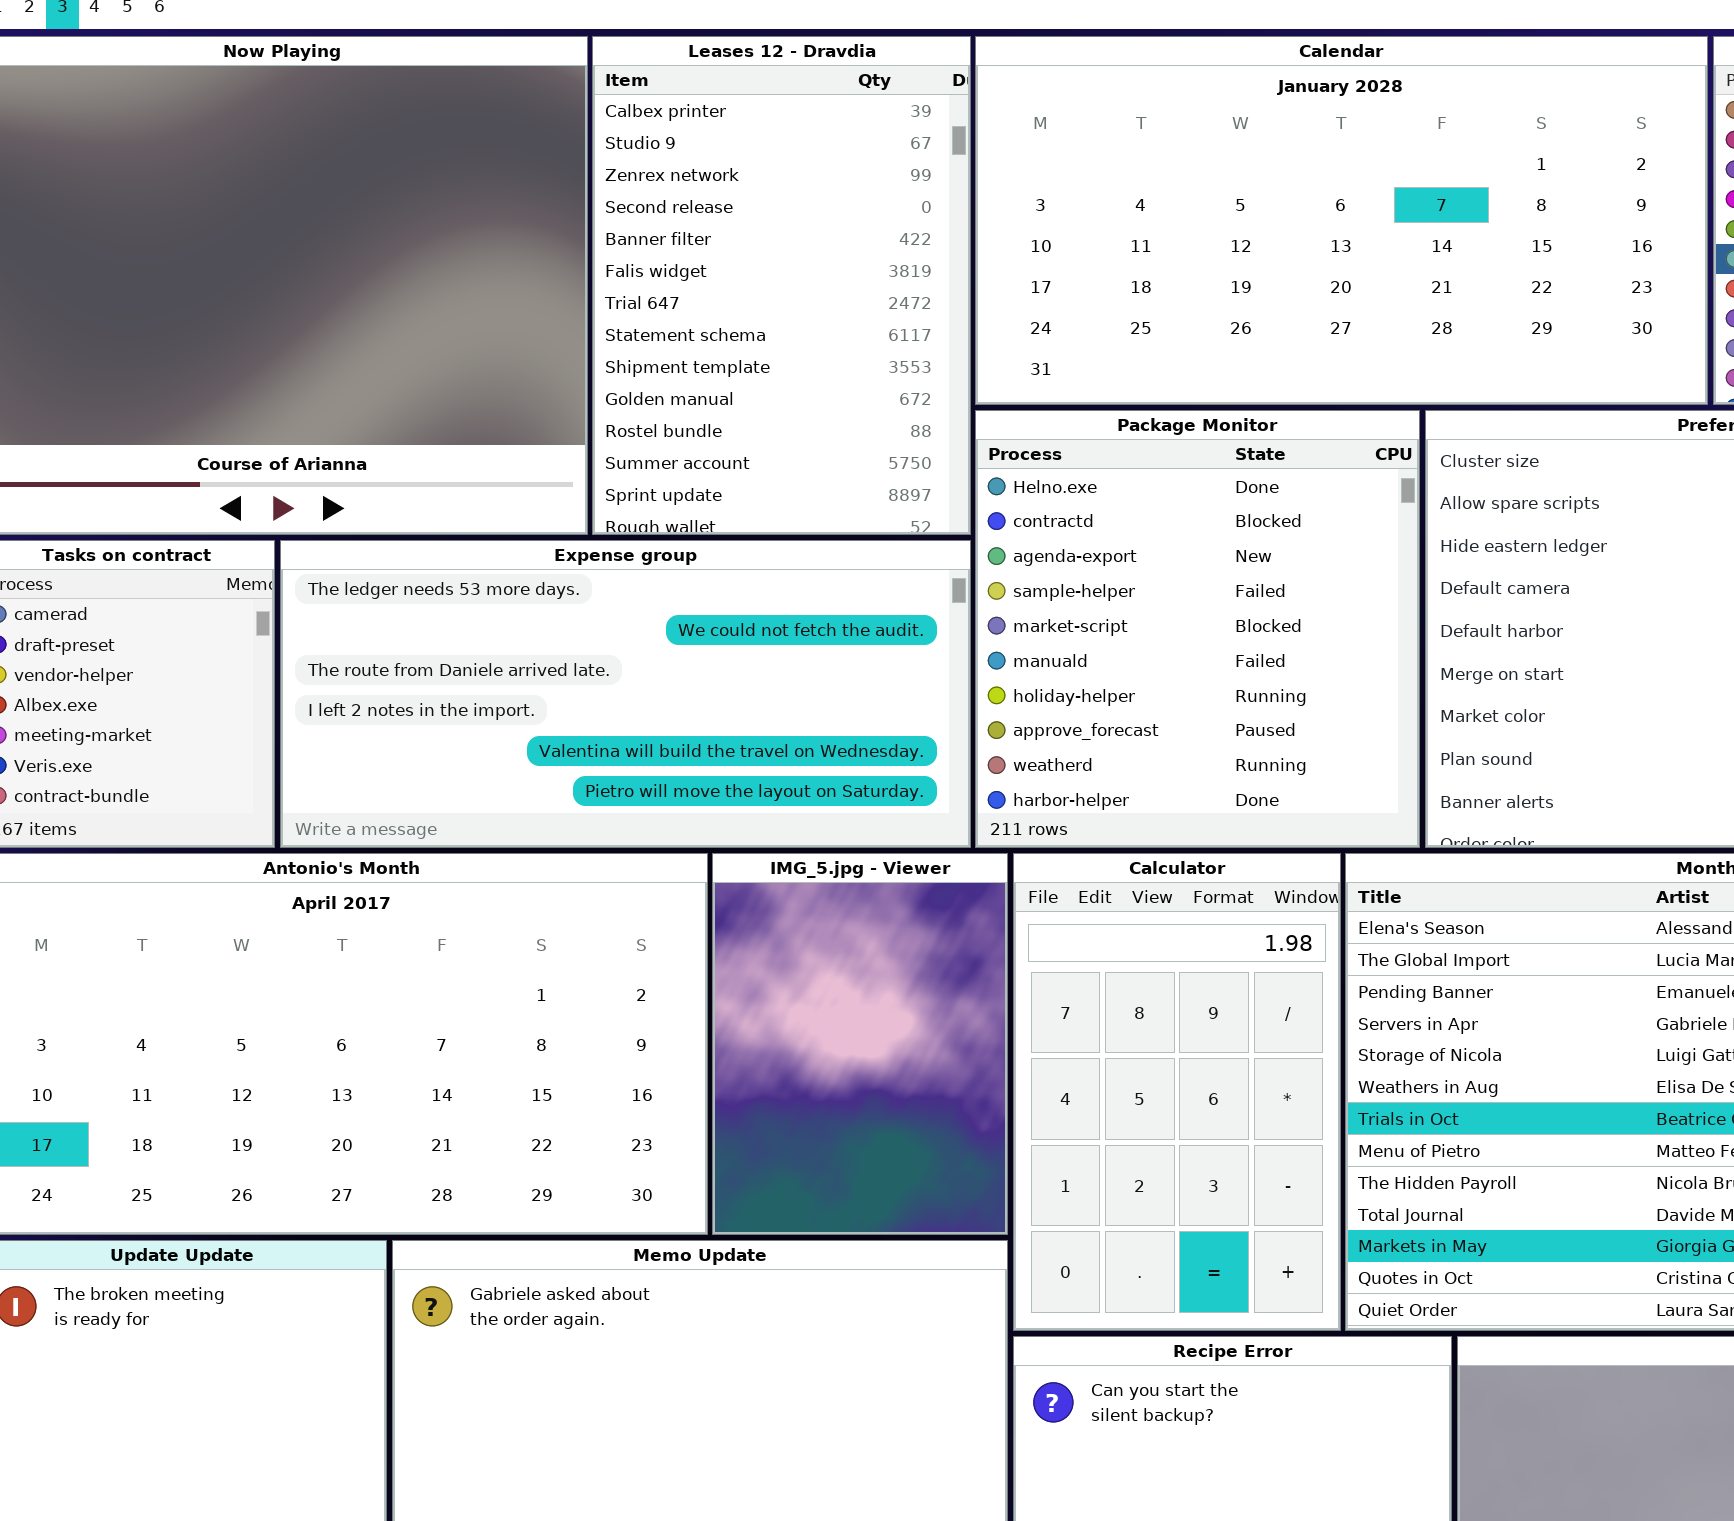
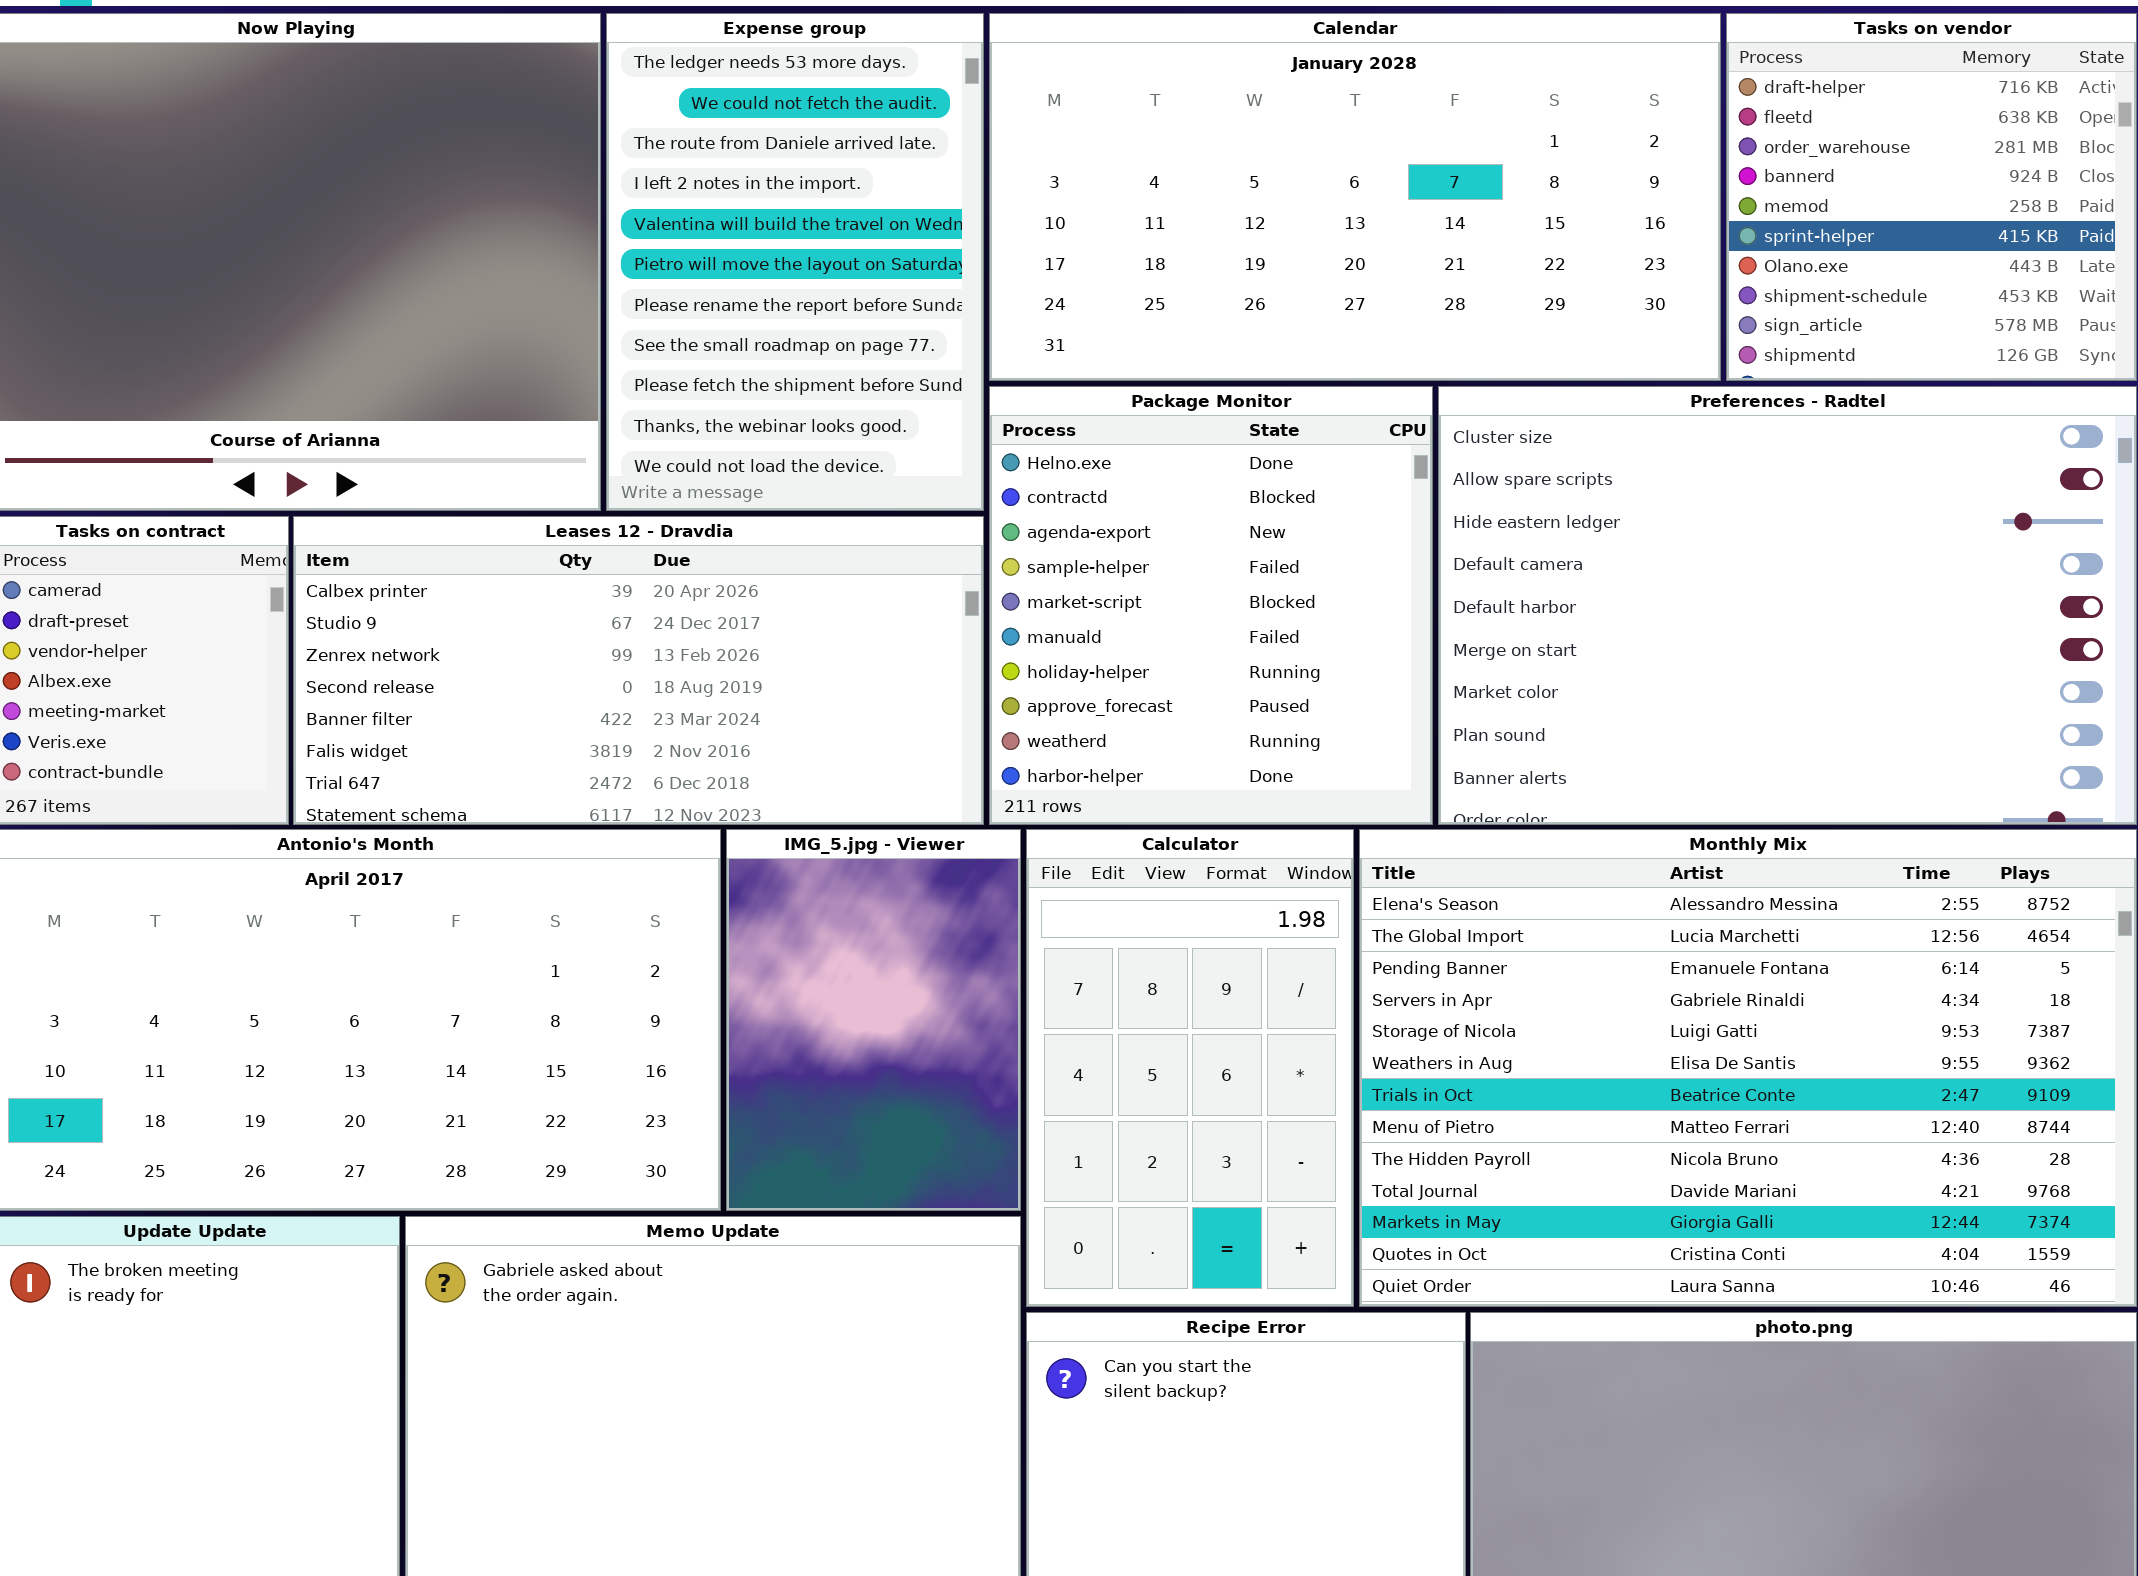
Leases 12 - Dravdia: [592,36,971,535] -> [293,516,984,825], moved, resized
Expense group: [280,540,971,848] -> [606,13,984,511], moved, resized

